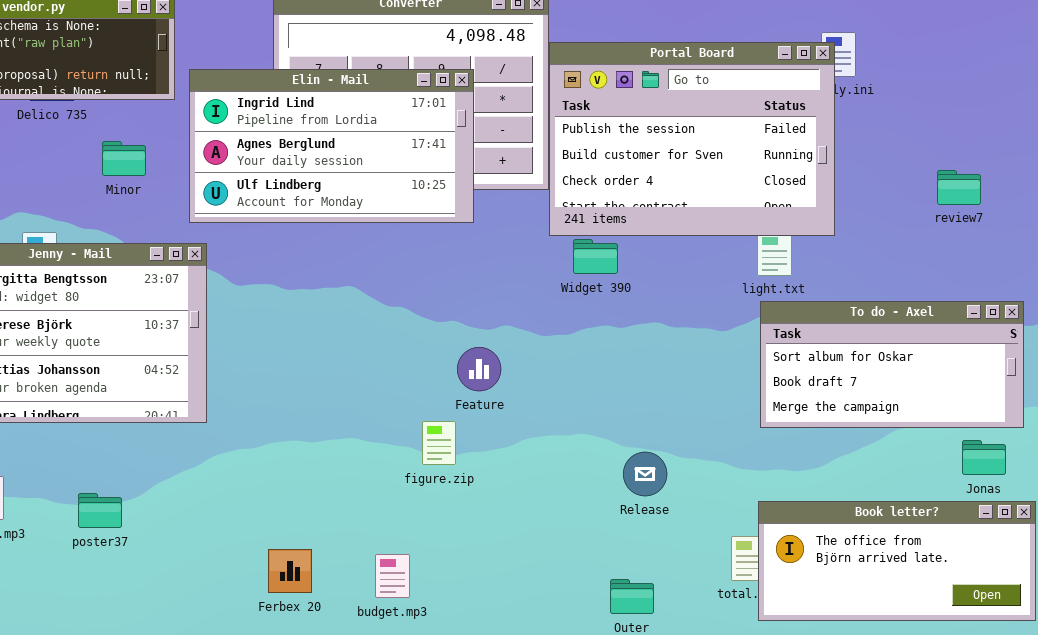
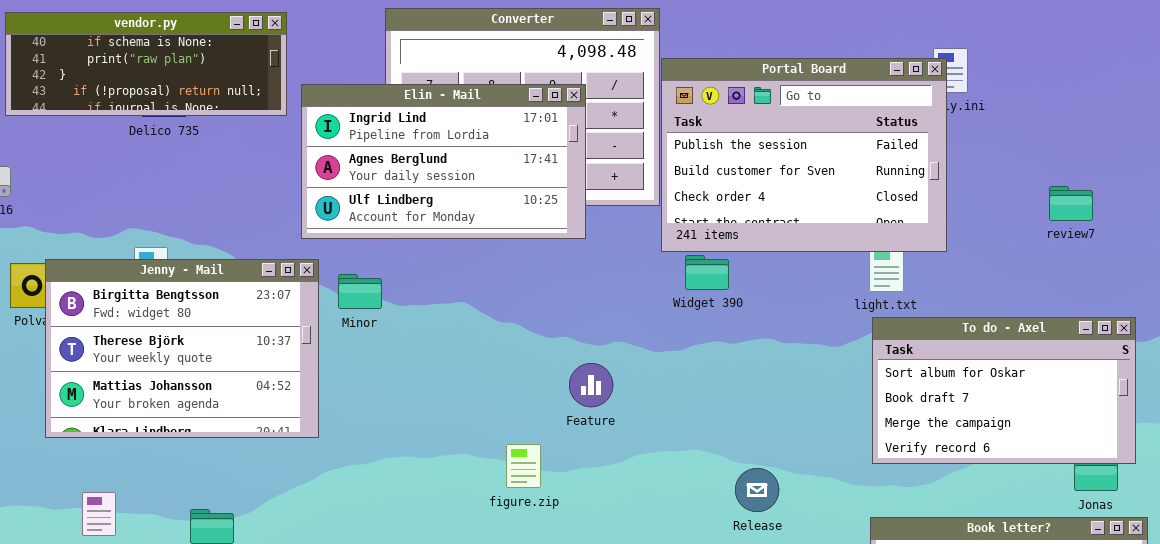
Minor: [102,141,146,176] -> [338,274,382,309], moved
To do - Axel: [760,301,1024,428] -> [872,317,1136,464], resized
figure.zip: [422,421,456,465] -> [506,444,541,488], moved

